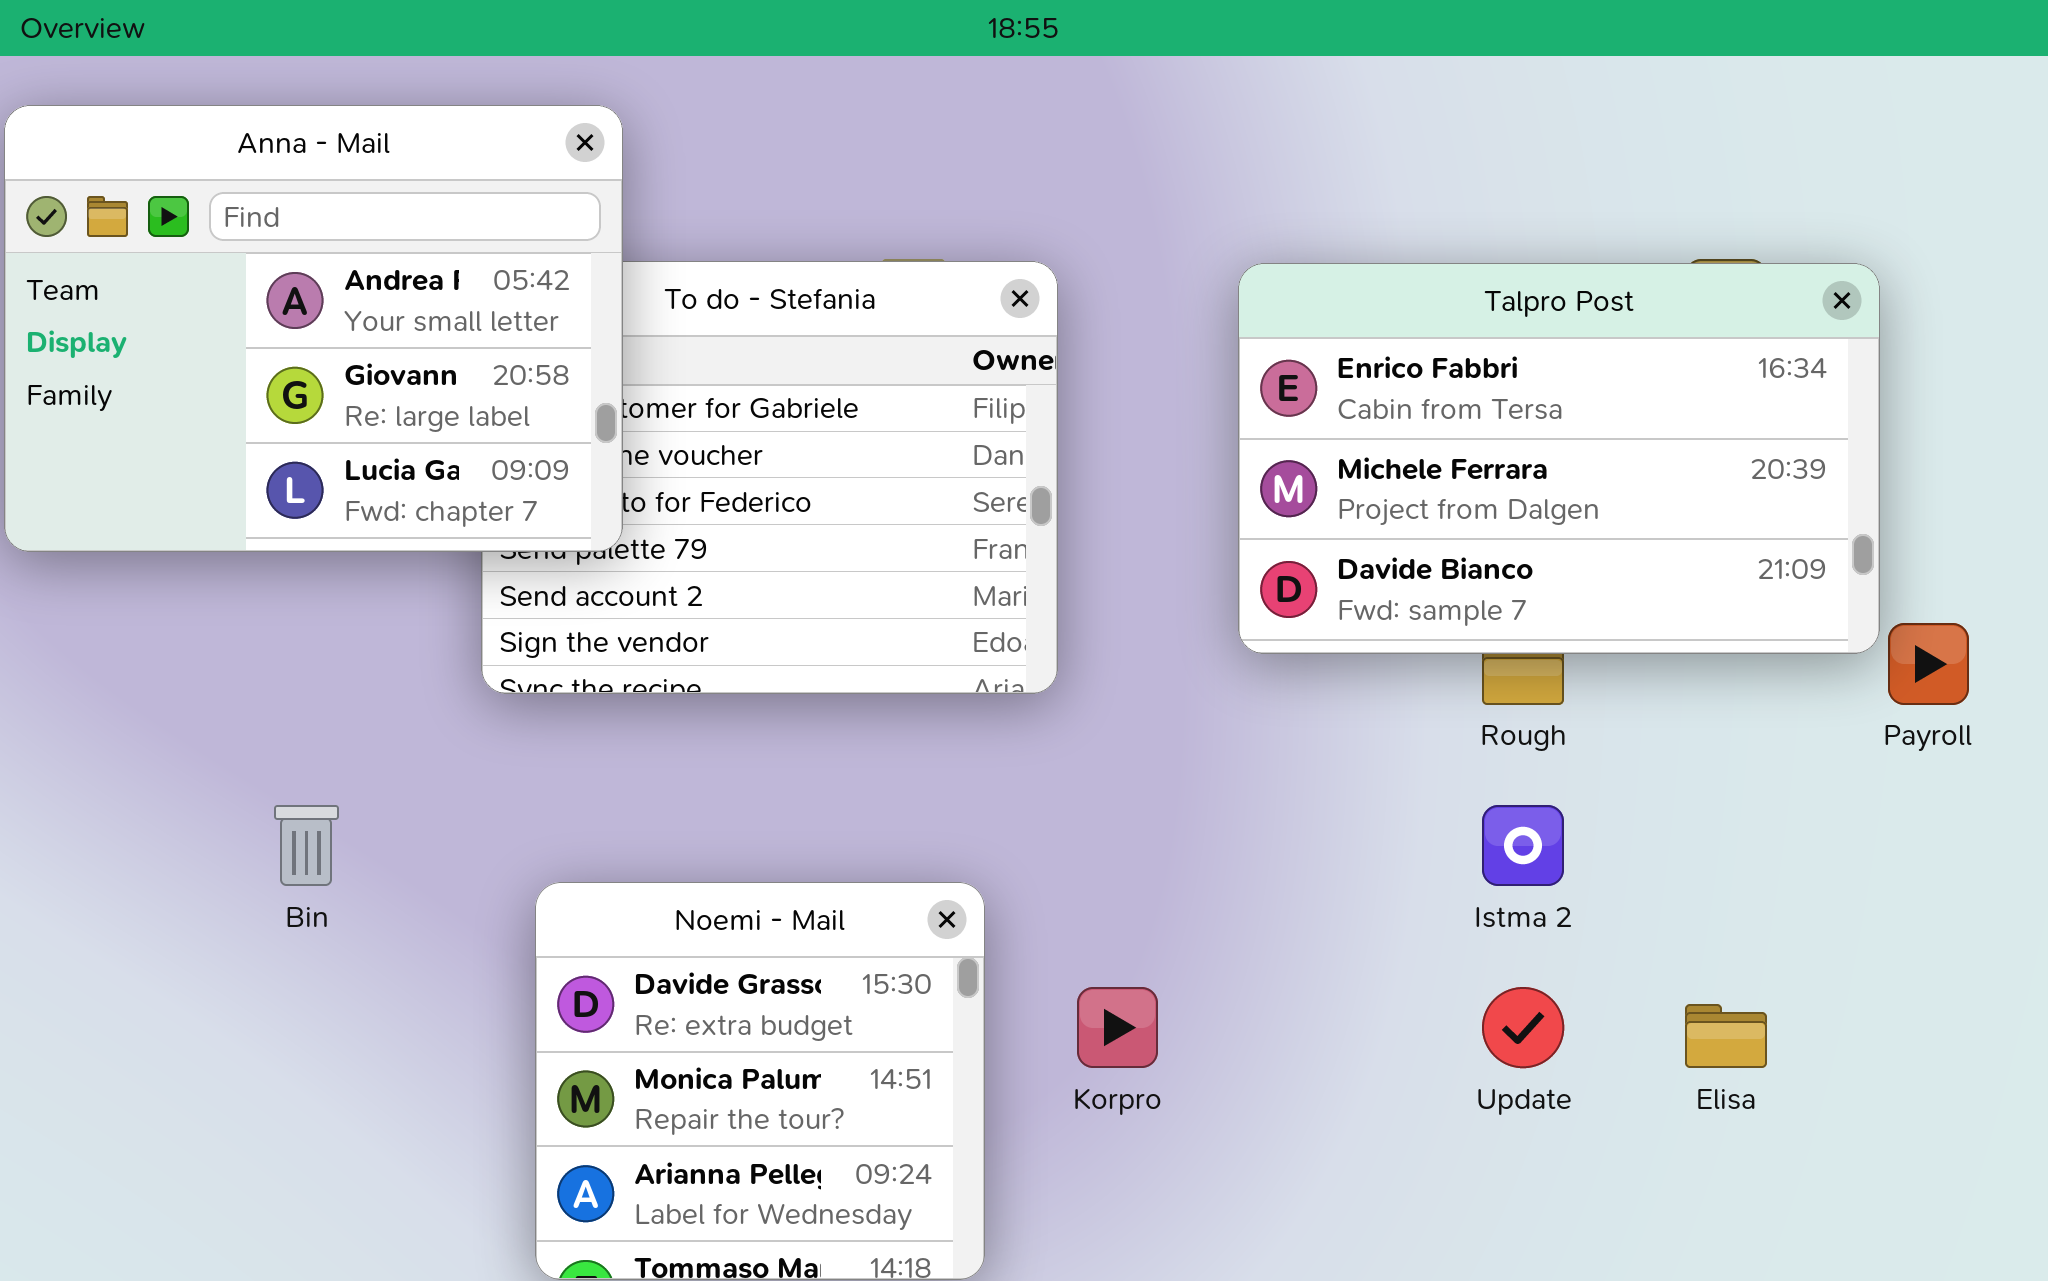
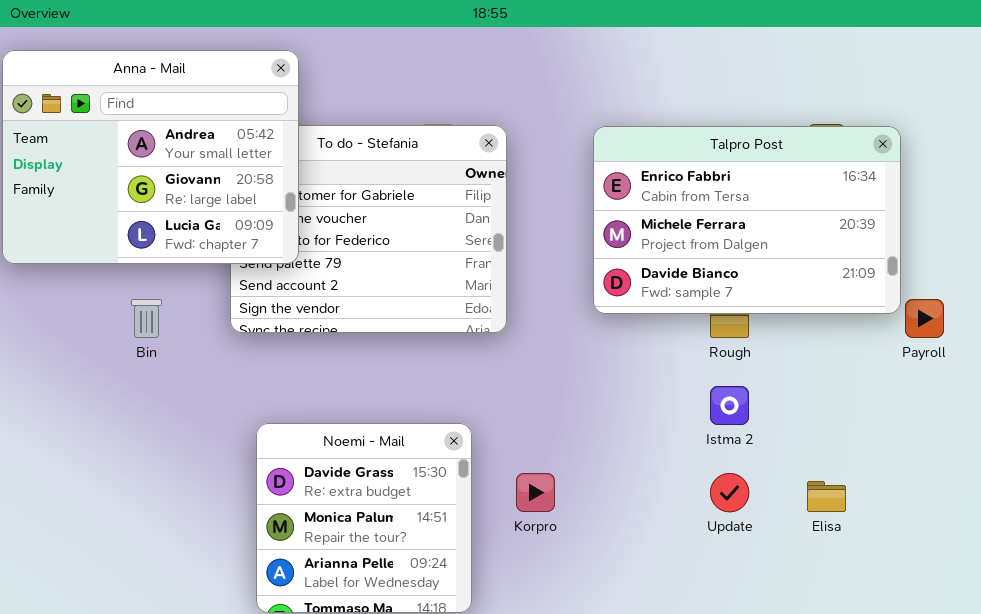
Bin: [274,805,339,886] -> [131,299,162,338], moved

